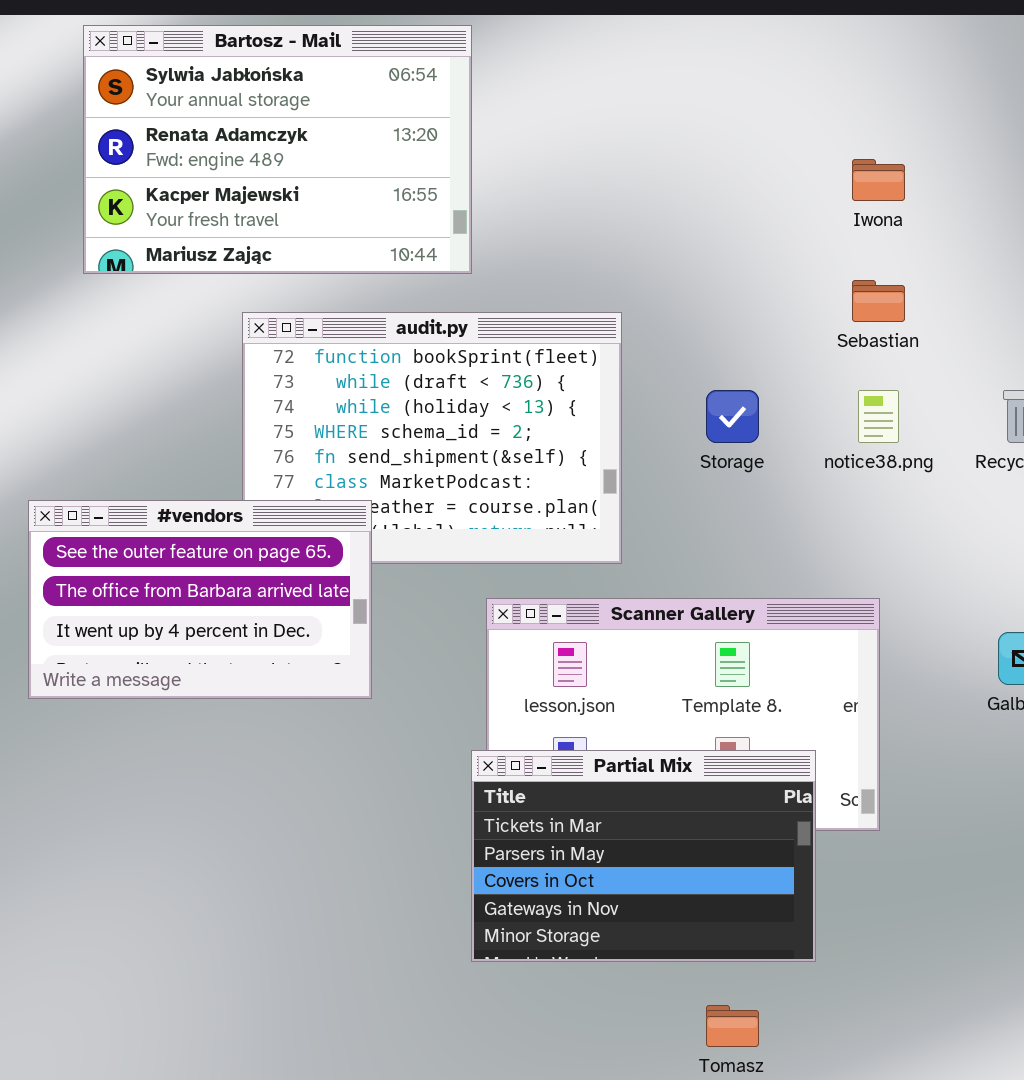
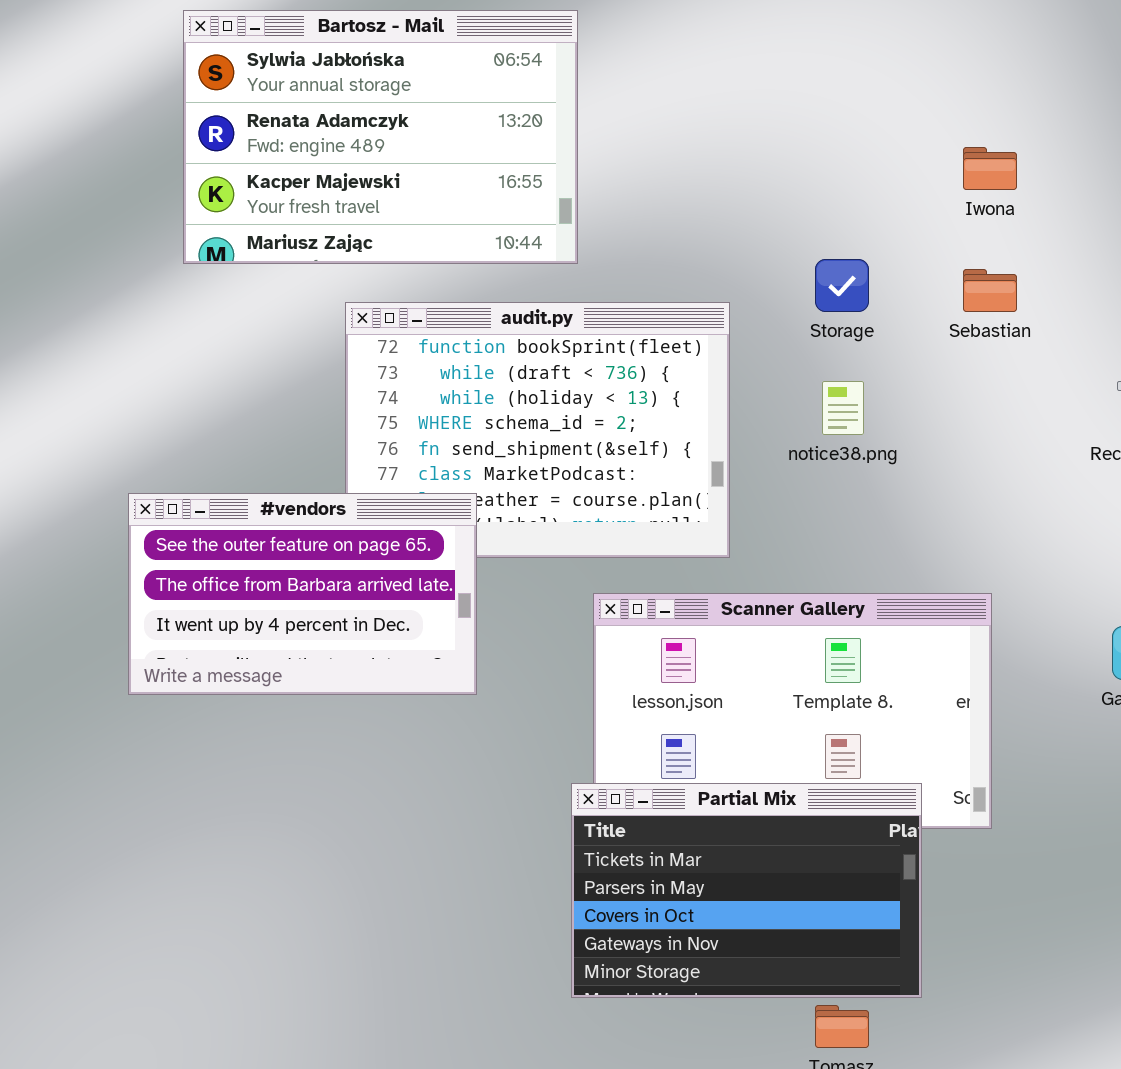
Storage: [706,390,759,443] -> [815,259,869,312], moved
notice38.png: [858,390,899,443] -> [822,381,864,435], moved
Partial Mix: [471,750,816,962] -> [571,783,922,998], moved

